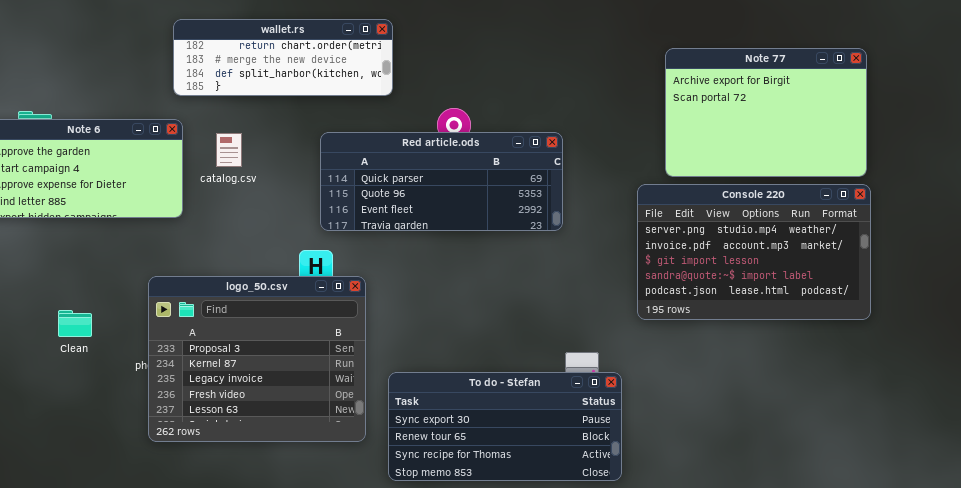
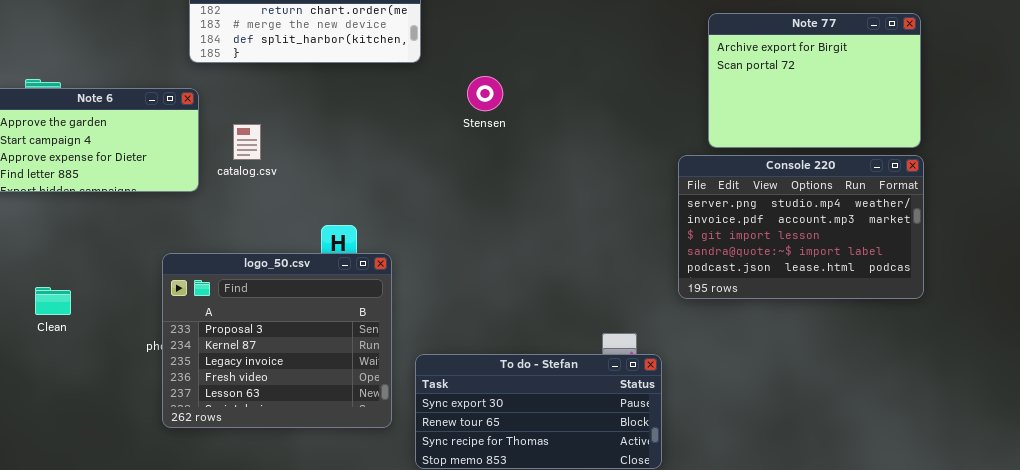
Red article.ods: [320,132,563,231] -> none, closed
catalog.csv: [216,133,242,167] -> [233,124,261,160], moved
Clean: [58,310,92,337] -> [35,287,71,315], moved

